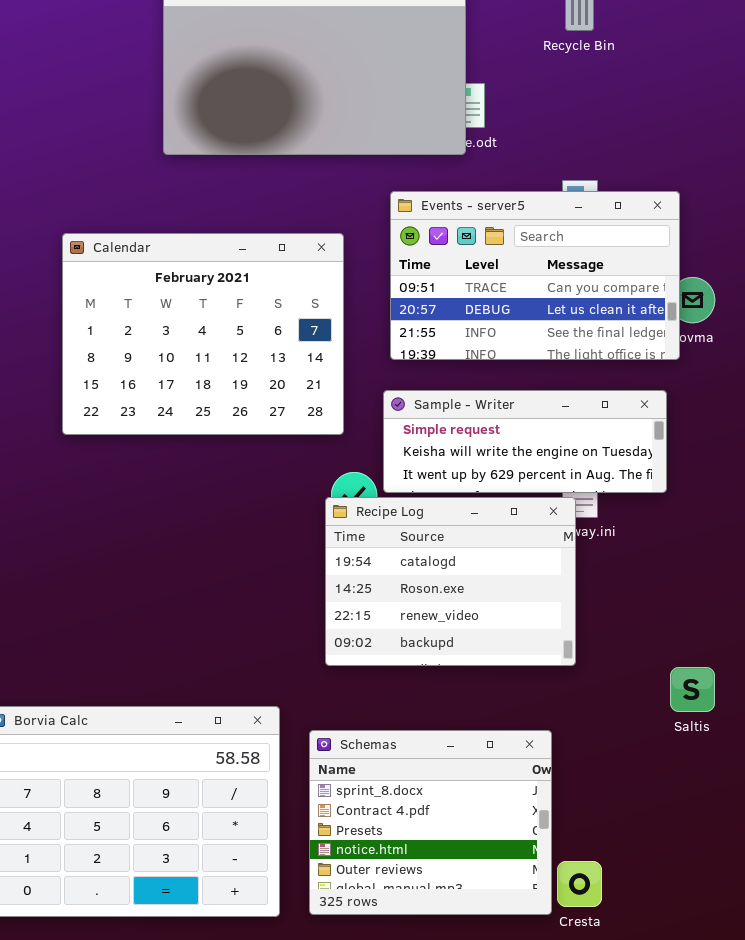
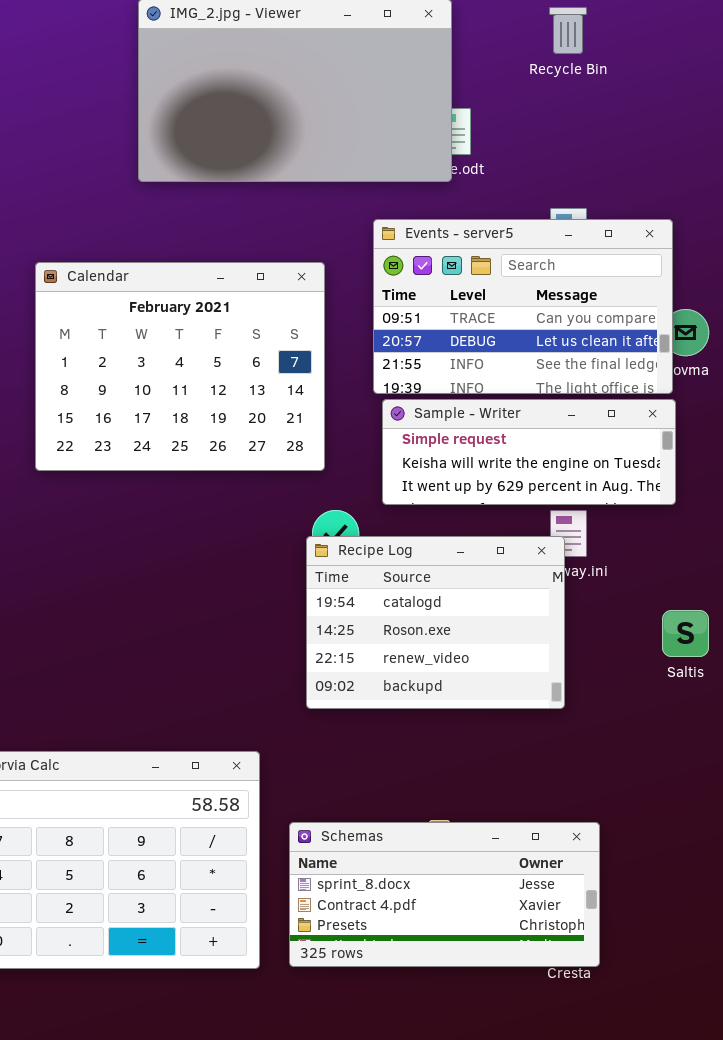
Sample - Writer: [383,390,667,493] -> [382,399,676,505], moved
Saltis: [670,667,715,712] -> [662,610,709,657], moved
Schemas: [309,730,552,915] -> [289,822,600,967], resized

